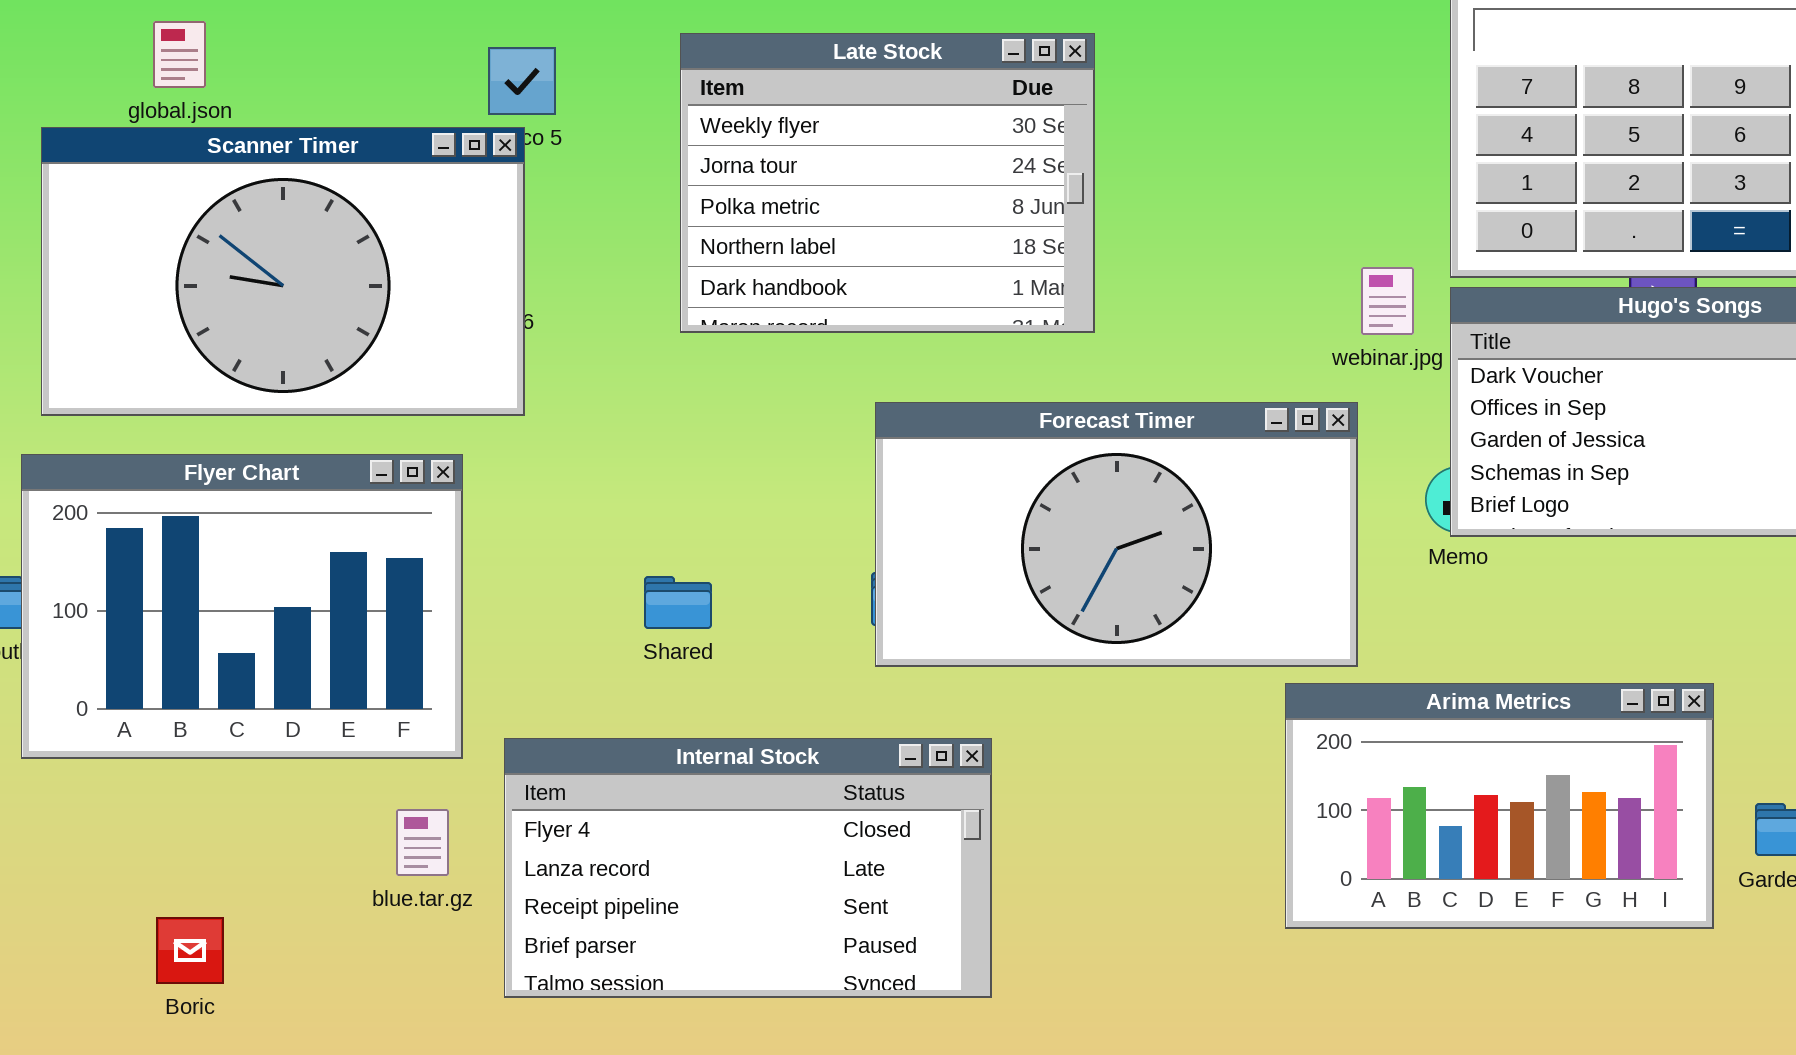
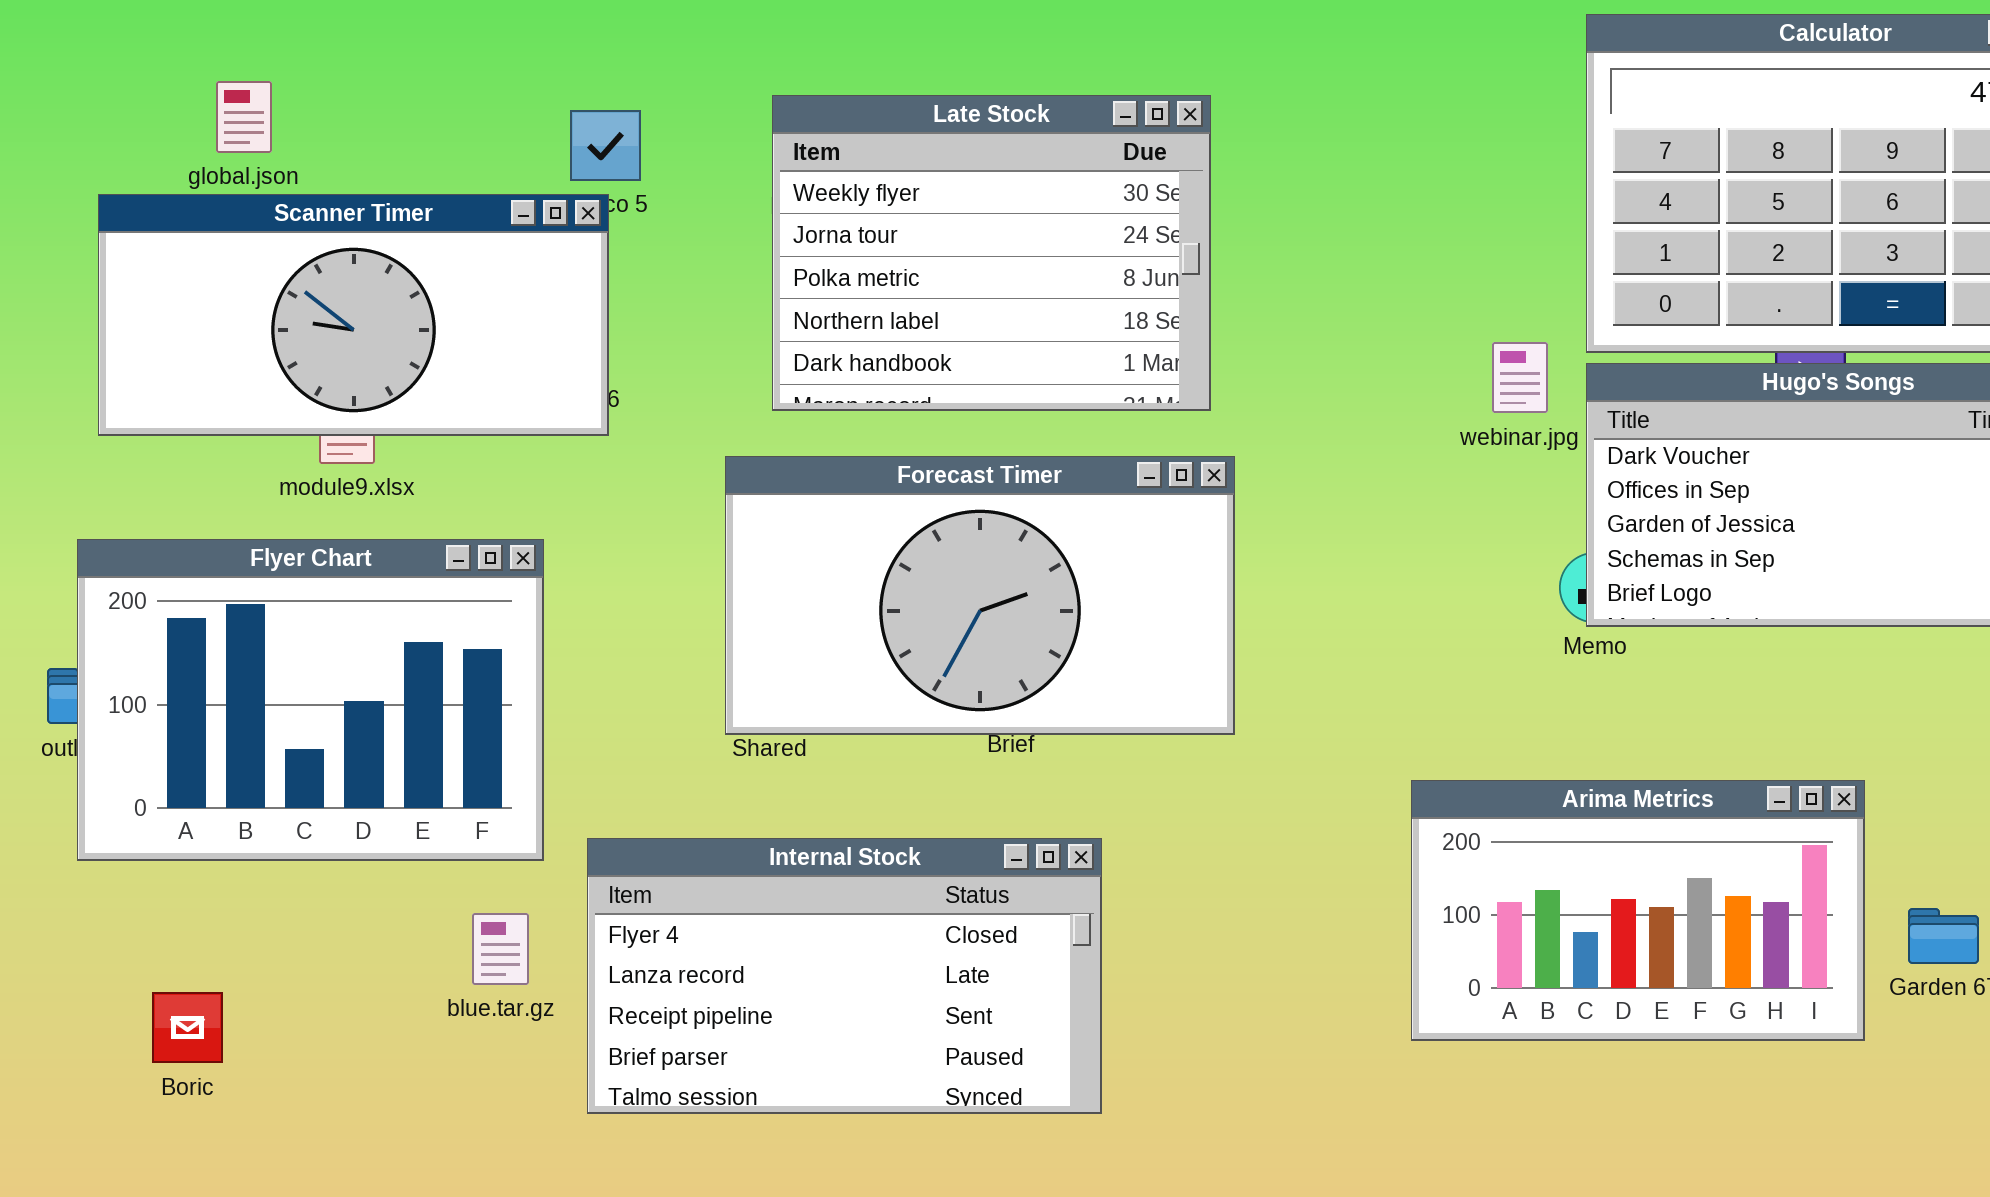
Scanner Timer: [41,127,525,416] -> [98,194,609,436], resized
Forecast Timer: [875,402,1358,667] -> [725,456,1235,735], moved
Boric: [156,917,224,984] -> [152,992,223,1063], moved

